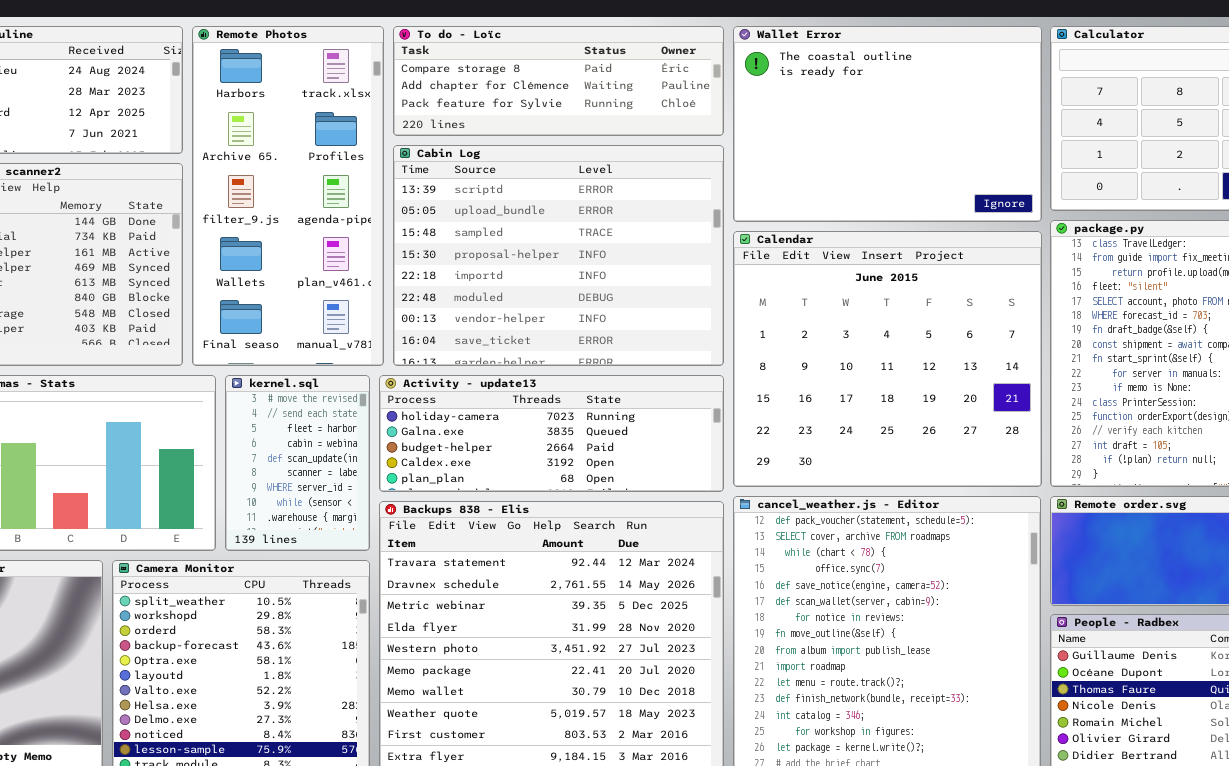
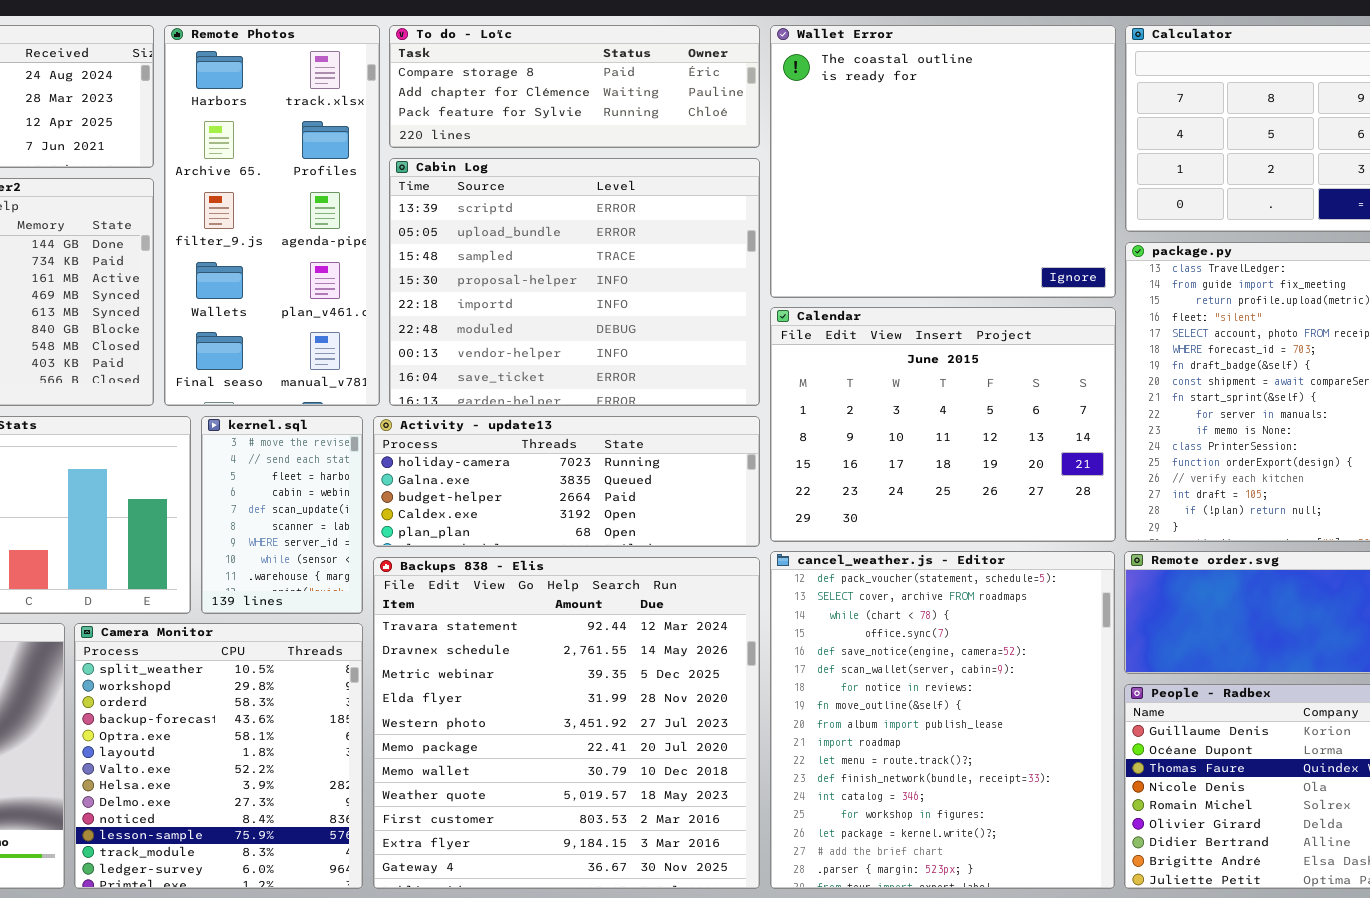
Wallet Error: [733,26,1042,222] -> [770,25,1116,298], resized
Calendar: [733,231,1042,487] -> [770,307,1116,542], resized

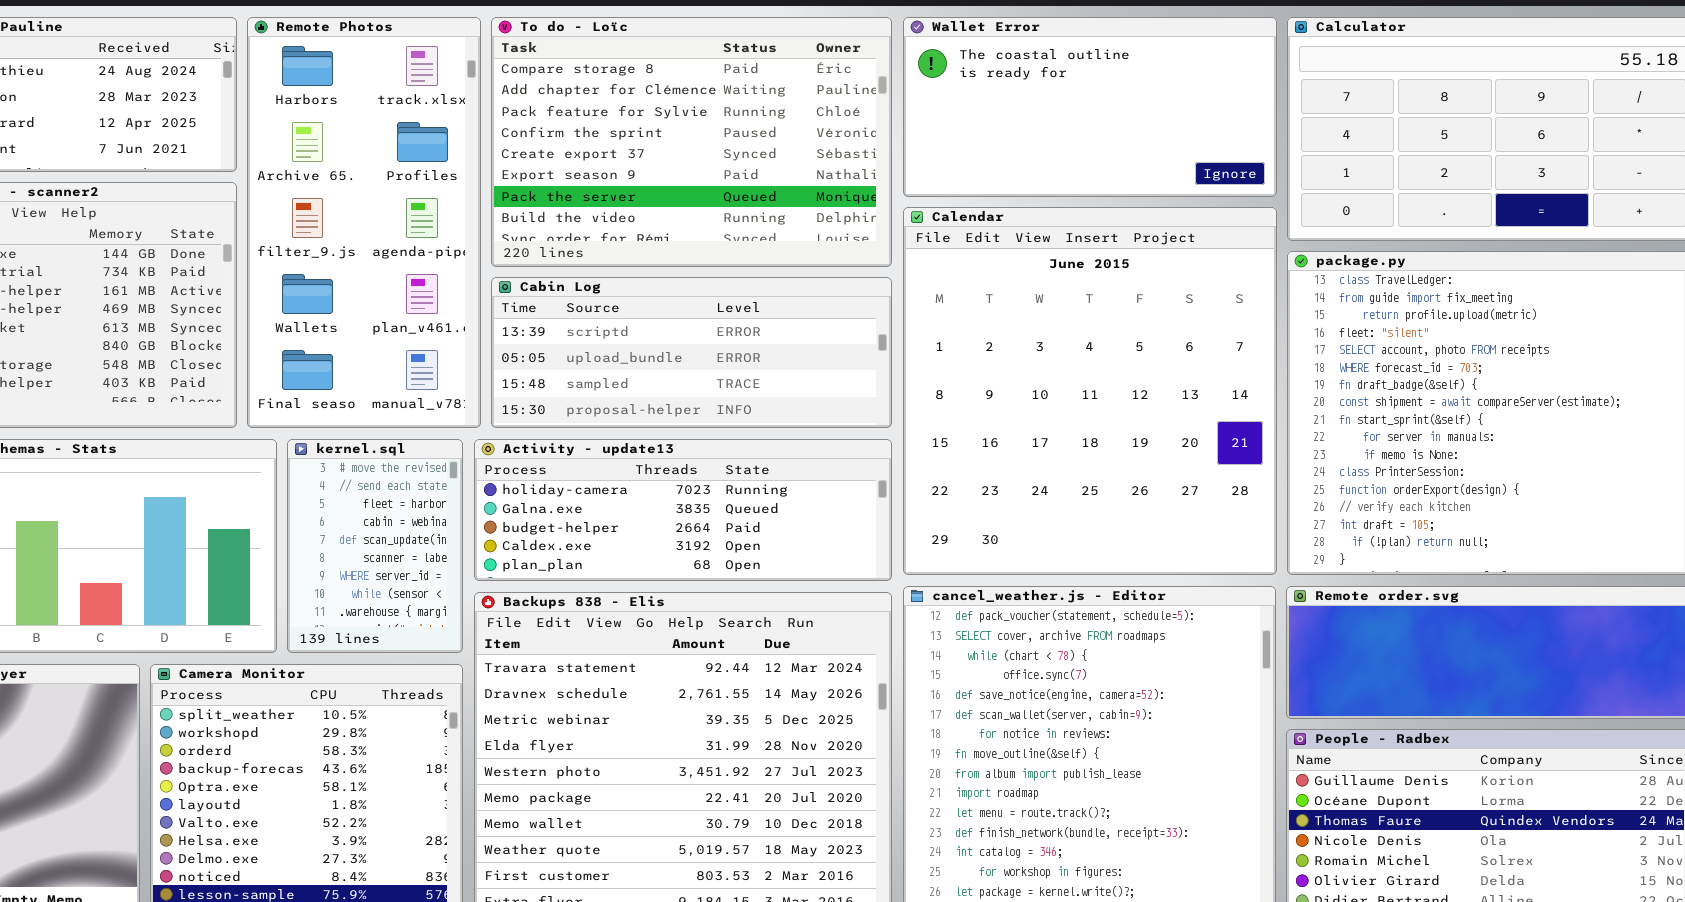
To do - Loïc: [389,25,760,148] -> [491,17,892,267], resized
Wallet Error: [770,25,1116,298] -> [903,17,1277,197], resized
Cabin Log: [389,158,760,406] -> [491,277,892,428], resized
Calendar: [770,307,1116,542] -> [903,207,1277,575], resized

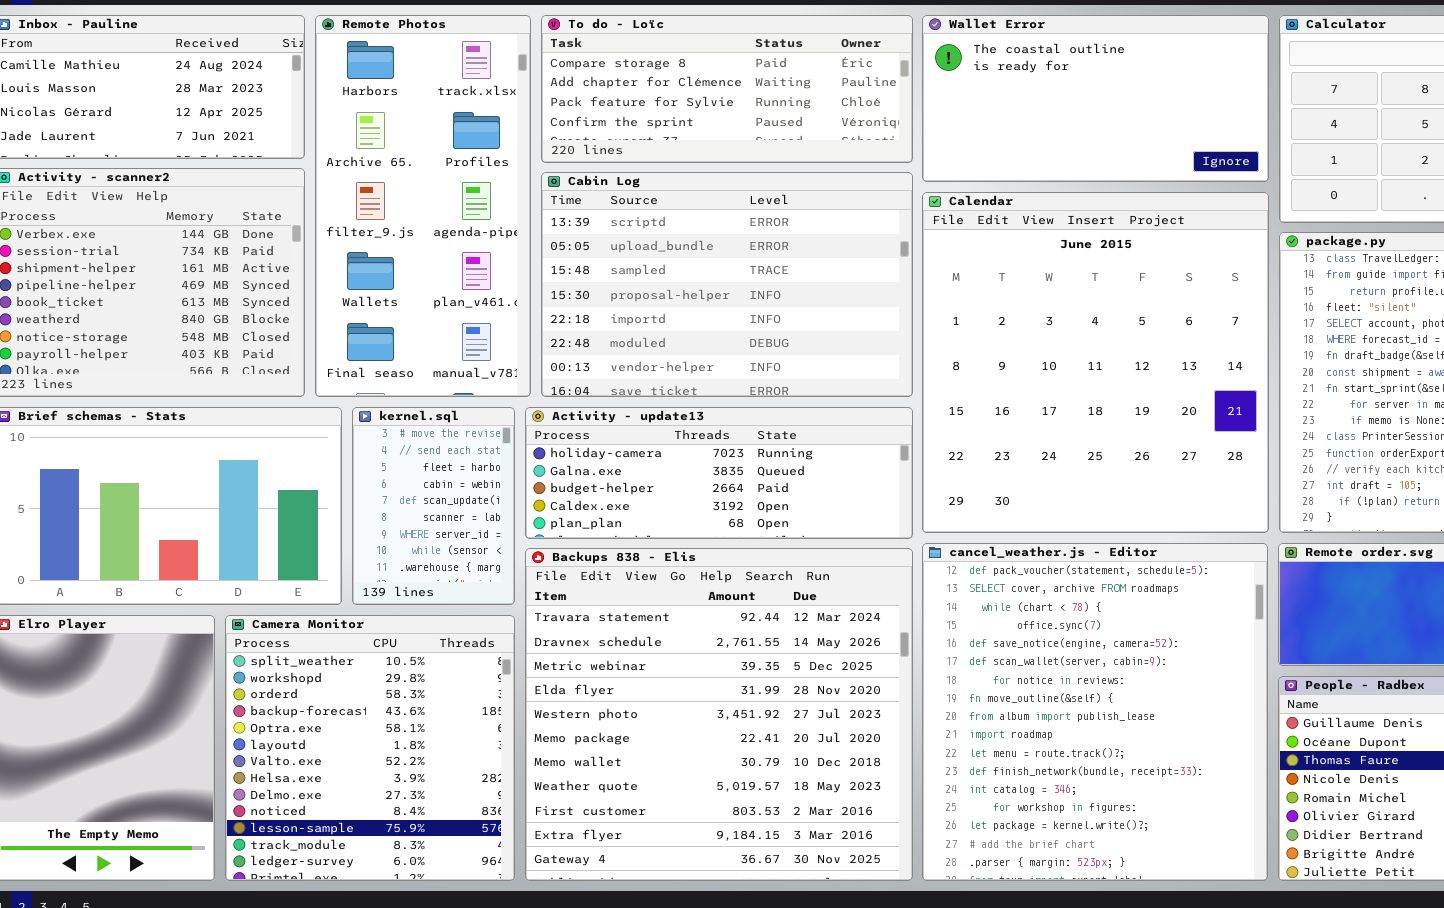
To do - Loïc: [491,17,892,267] -> [541,15,913,163], resized
Cabin Log: [491,277,892,428] -> [541,172,913,397], resized

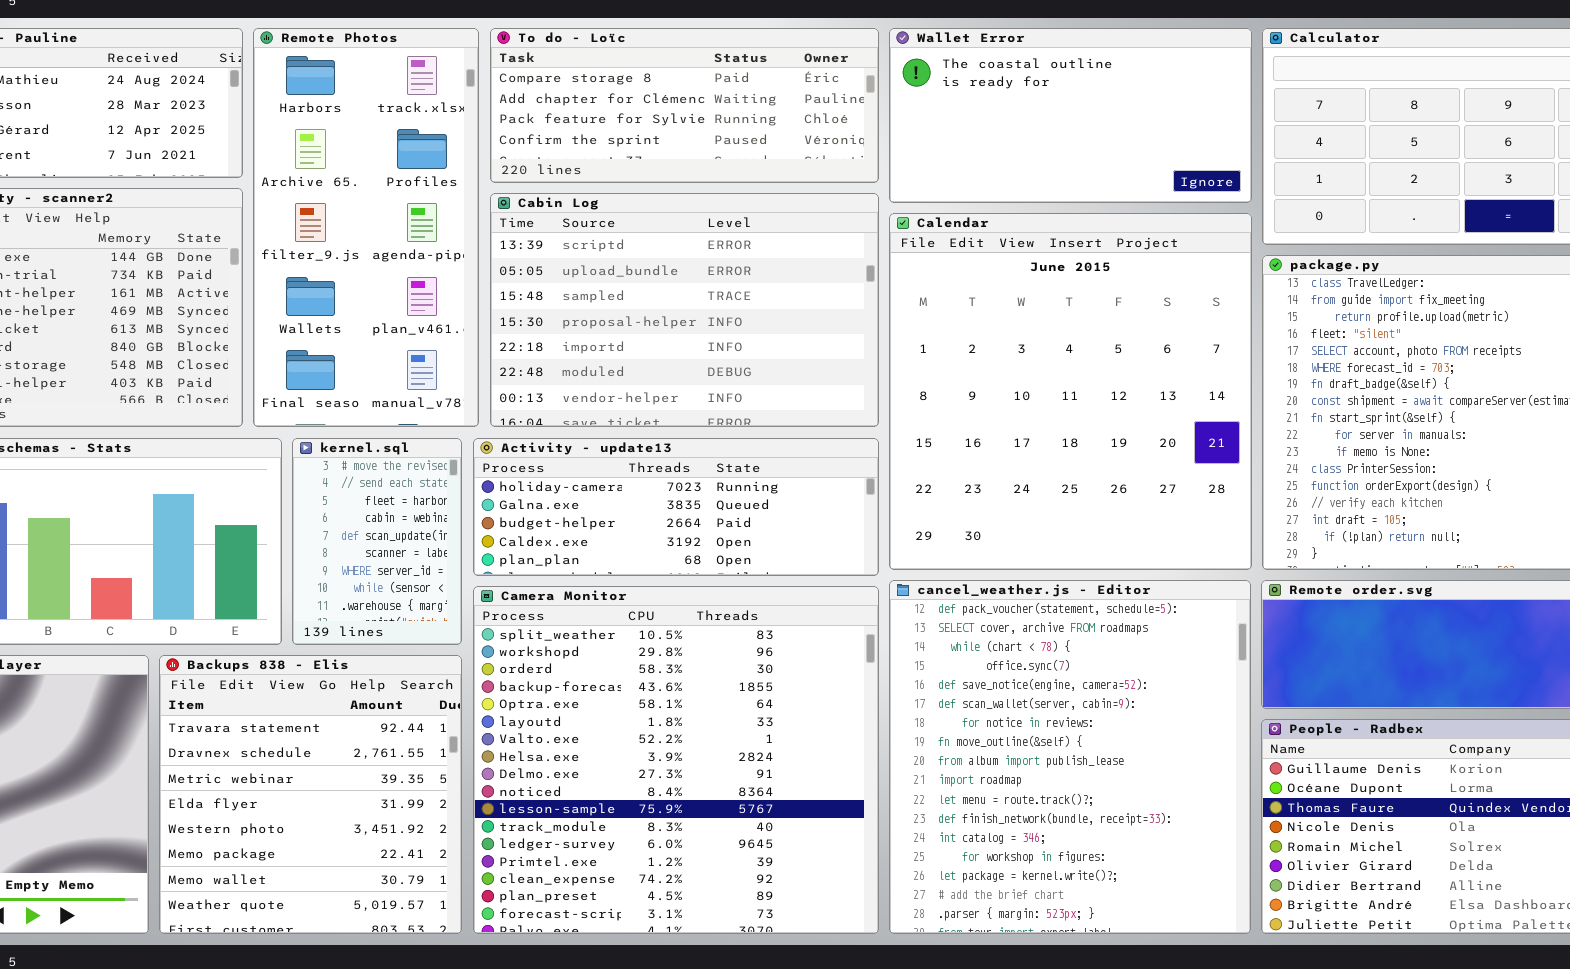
Backups 838 - Elis: [525,548,913,881] -> [159,655,462,934], moved, resized
Camera Monitor: [225,615,515,881] -> [473,586,879,934], moved, resized

